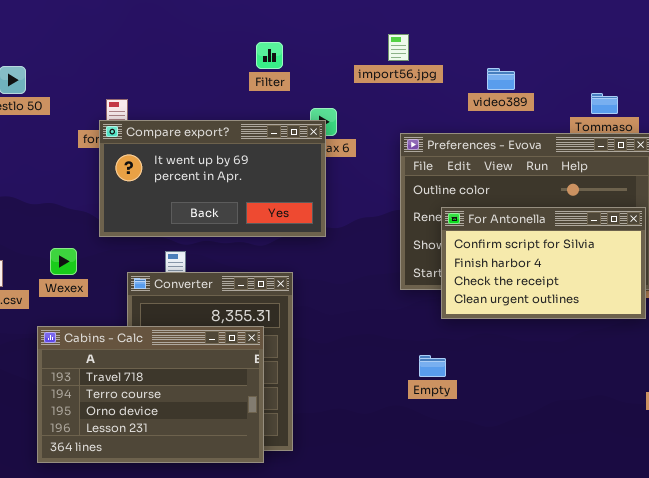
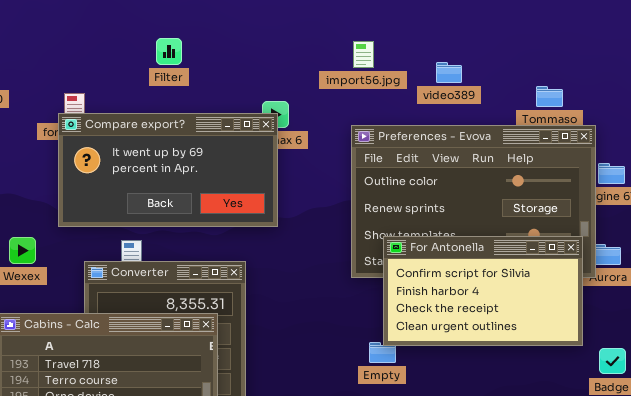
import56.jpg: [388,34,409,61] -> [353,41,374,68], moved
Filter: [256,42,283,69] -> [156,38,182,65], moved
For Antonella: [441,207,646,319] -> [383,236,583,346], moved

